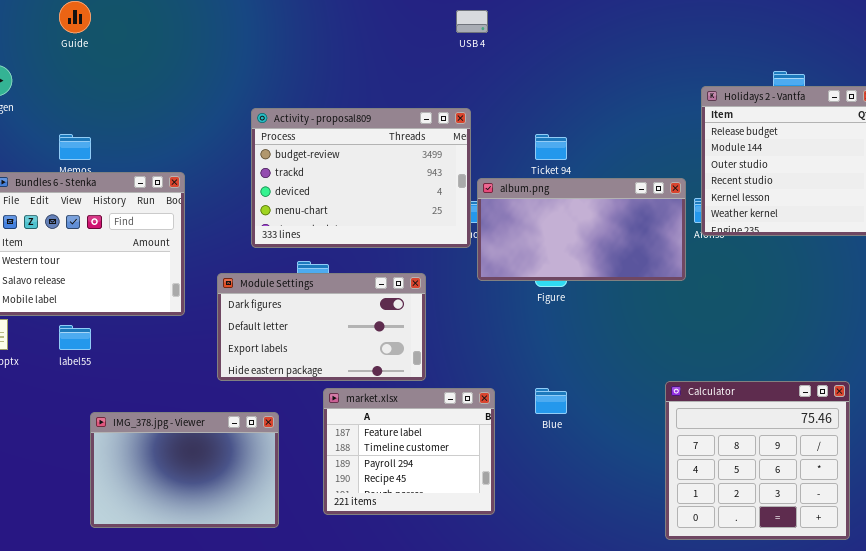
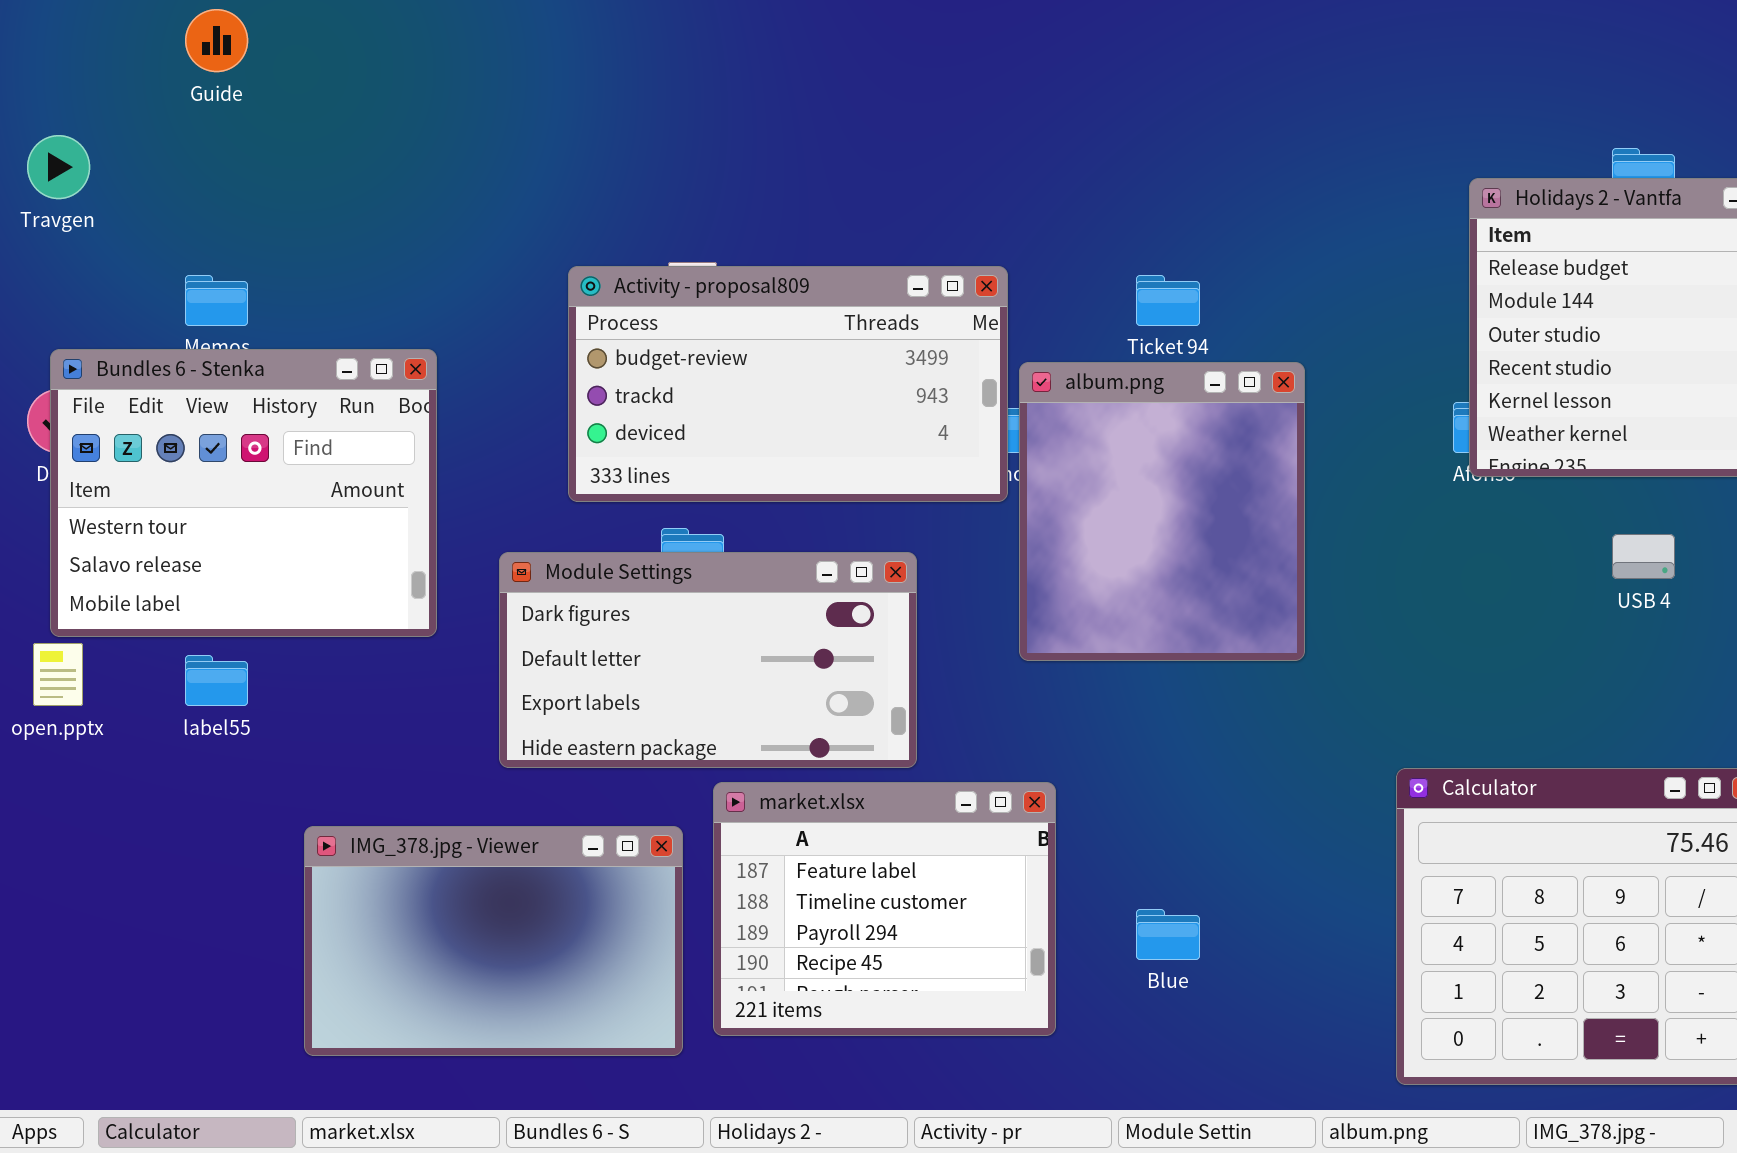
USB 4: [456,10,488,33] -> [1612,534,1675,579], moved
Activity - proposal809: [251,108,471,248] -> [568,266,1008,502], resized
album.png: [477,178,686,281] -> [1019,362,1305,661], resized
Blue: [535,388,567,414] -> [1136,909,1200,960], moved
IMG_378.jpg - Viewer: [90,412,279,528] -> [304,826,683,1056], moved

